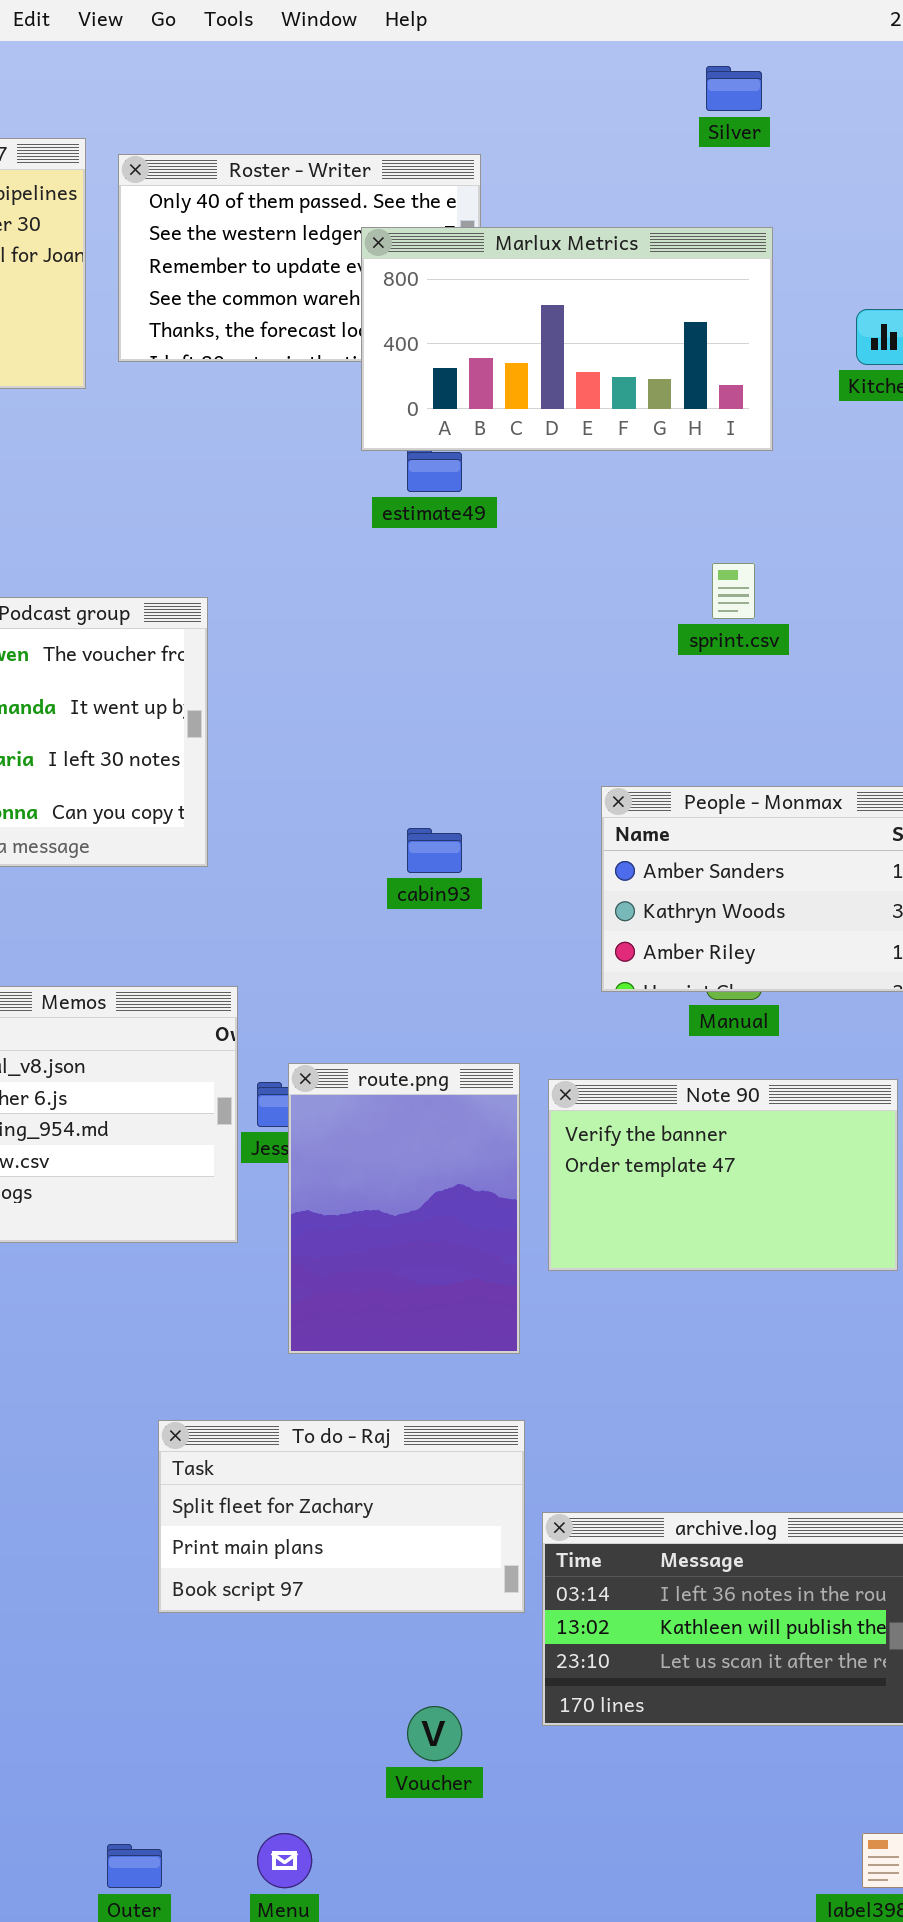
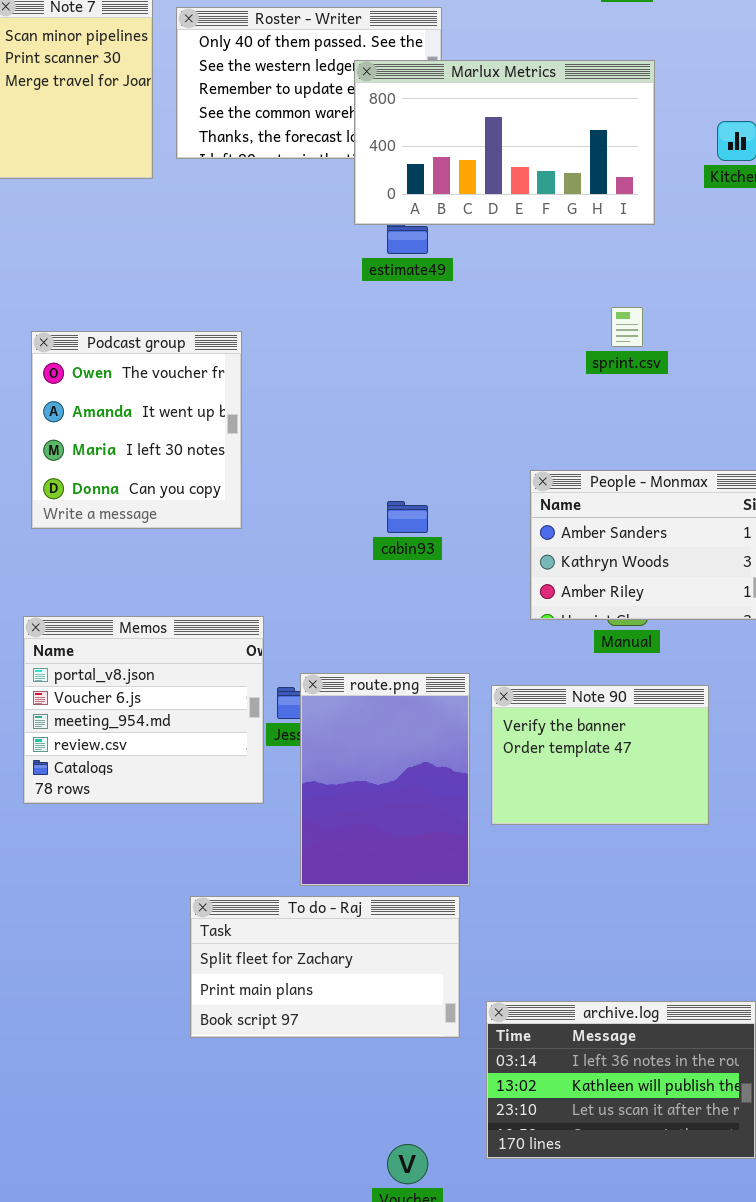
Note 90: [548,1079,898,1271] -> [491,685,709,825], resized
To do - Raj: [158,1420,525,1613] -> [190,896,460,1038], moved

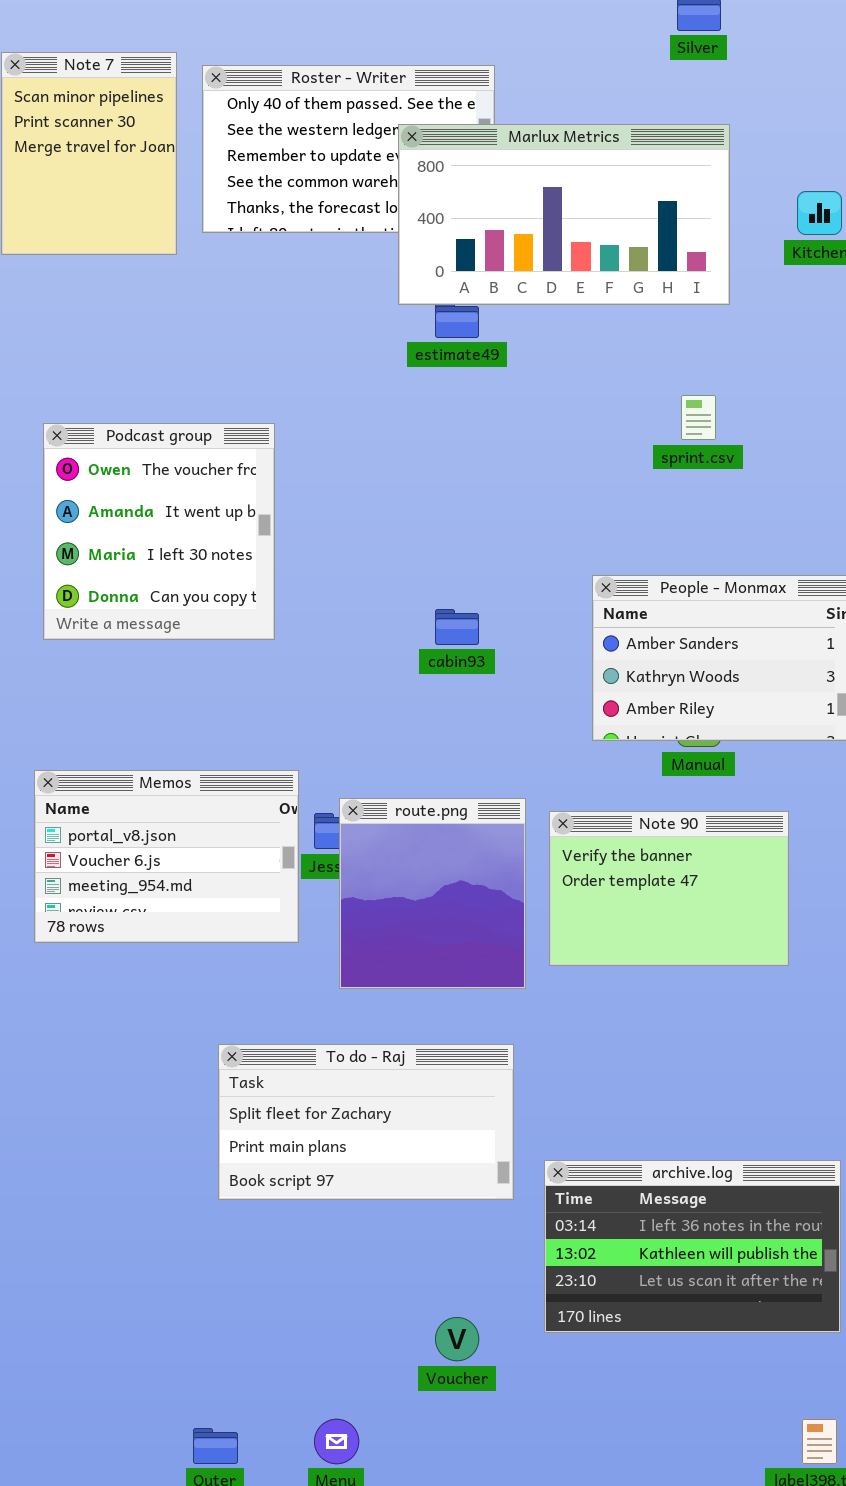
Memos: [23,616,264,804] -> [34,770,299,943], resized
route.png: [300,673,470,886] -> [339,798,526,989], resized

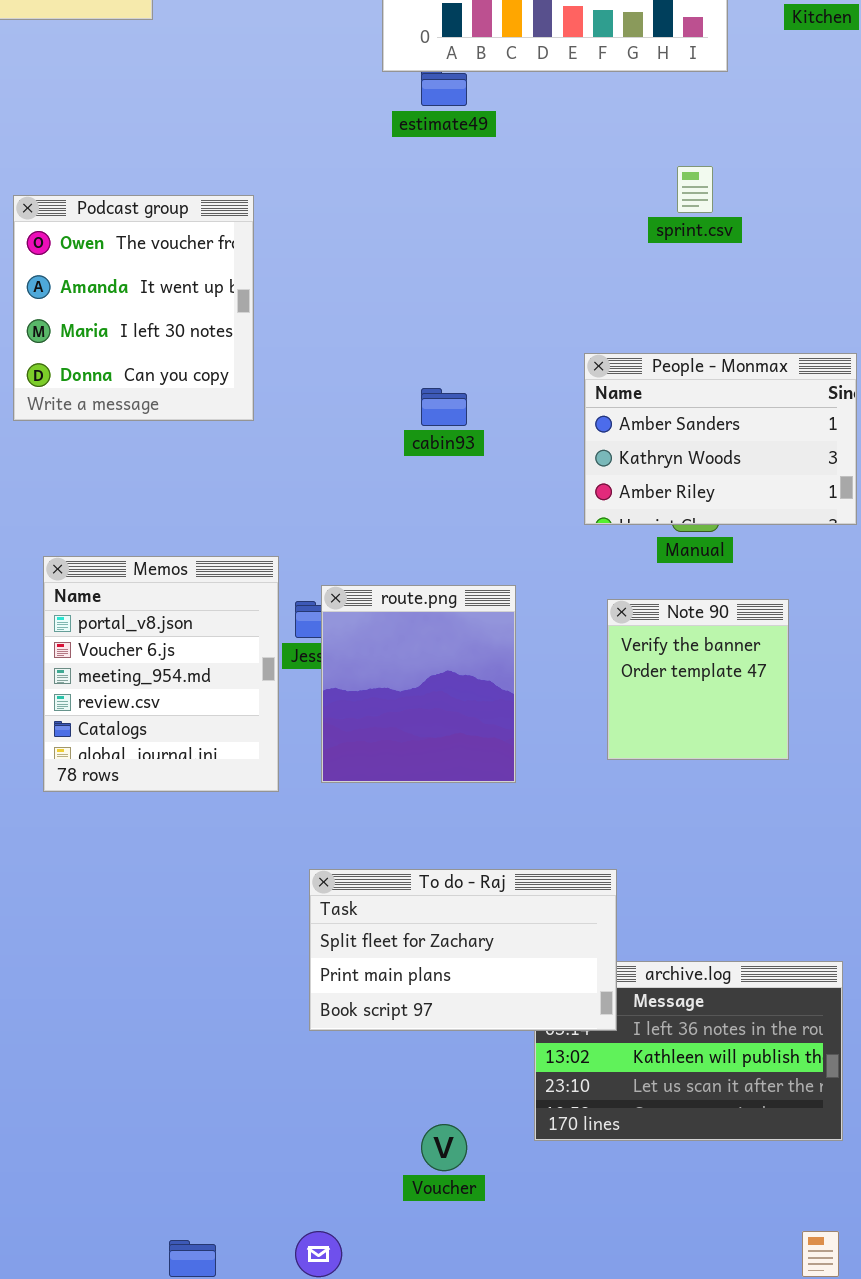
Memos: [34,770,299,943] -> [43,556,279,792], resized
Note 90: [549,811,789,966] -> [607,599,789,760], resized
To do - Raj: [218,1044,514,1200] -> [309,869,617,1031], moved

